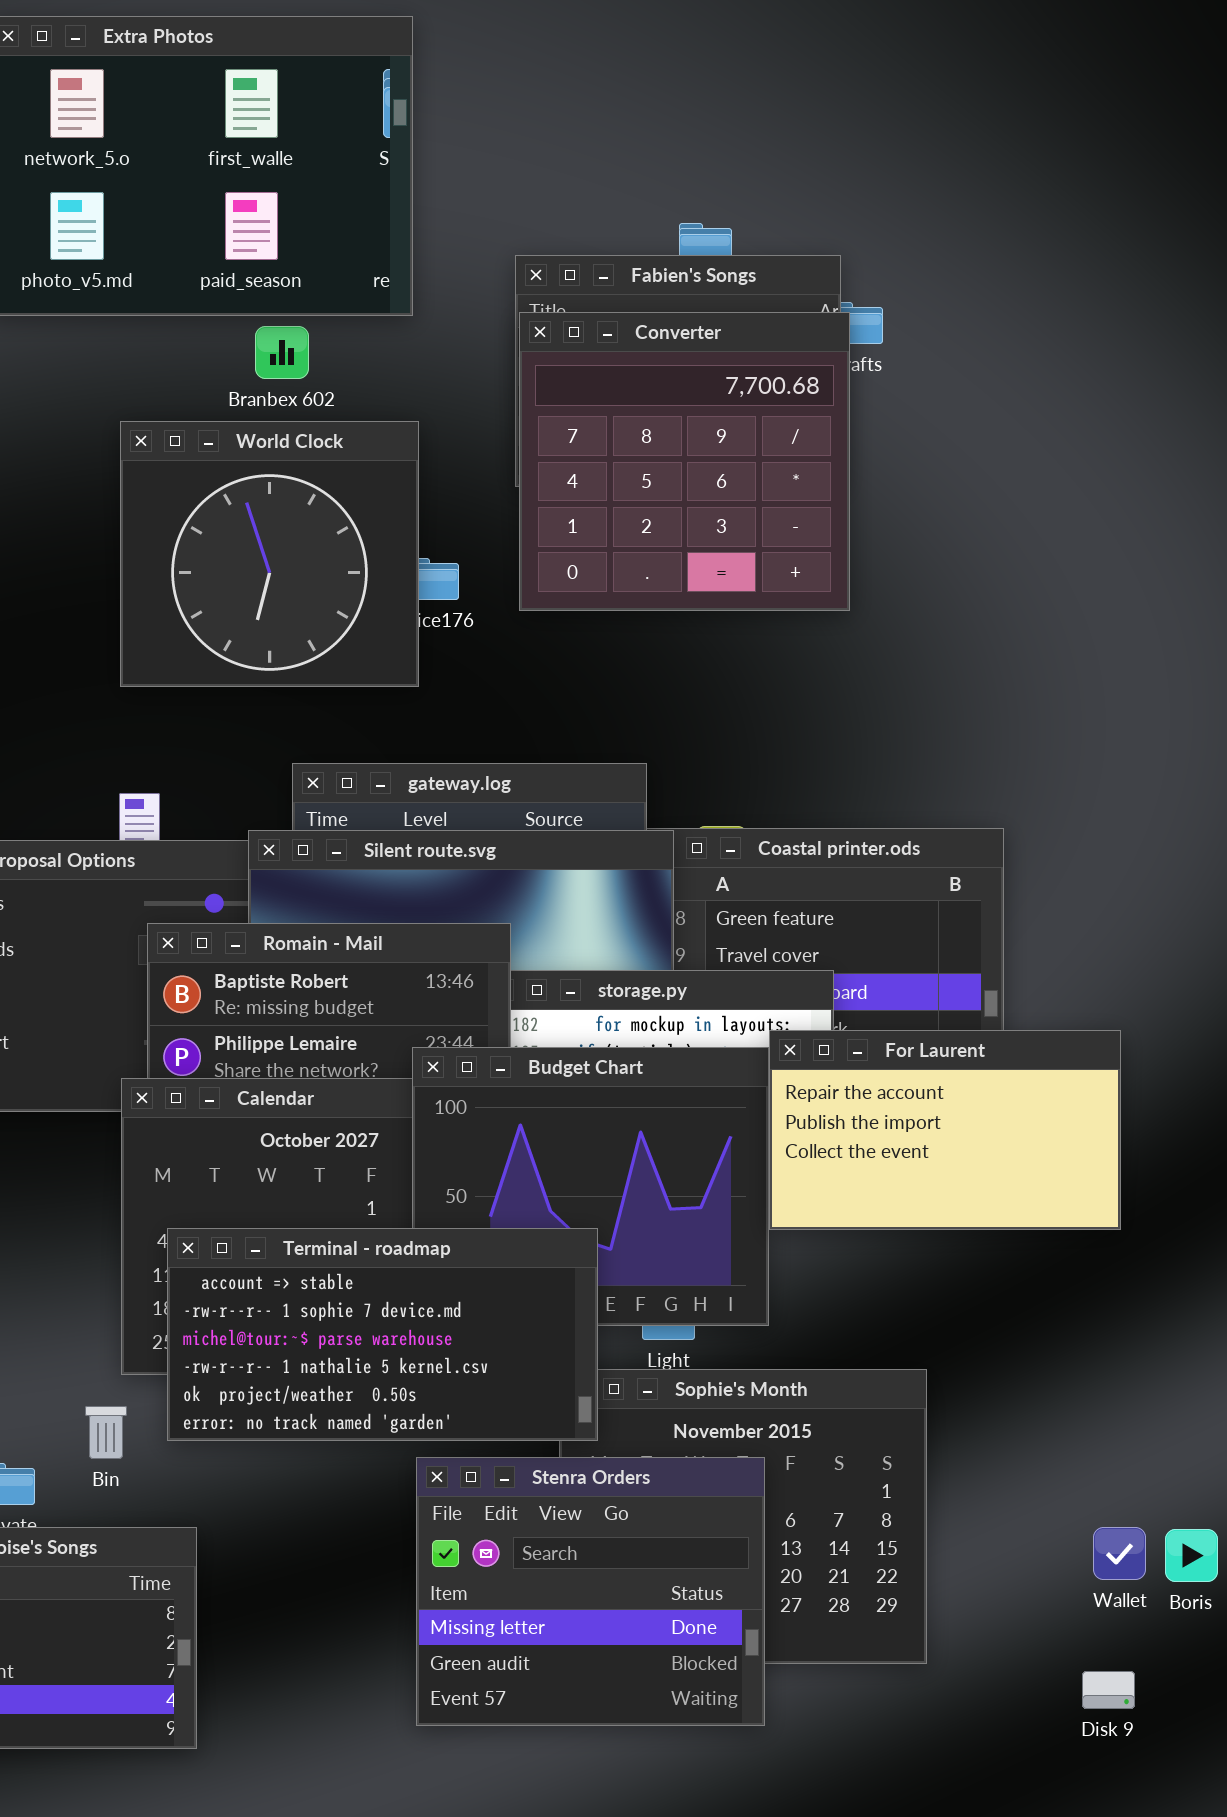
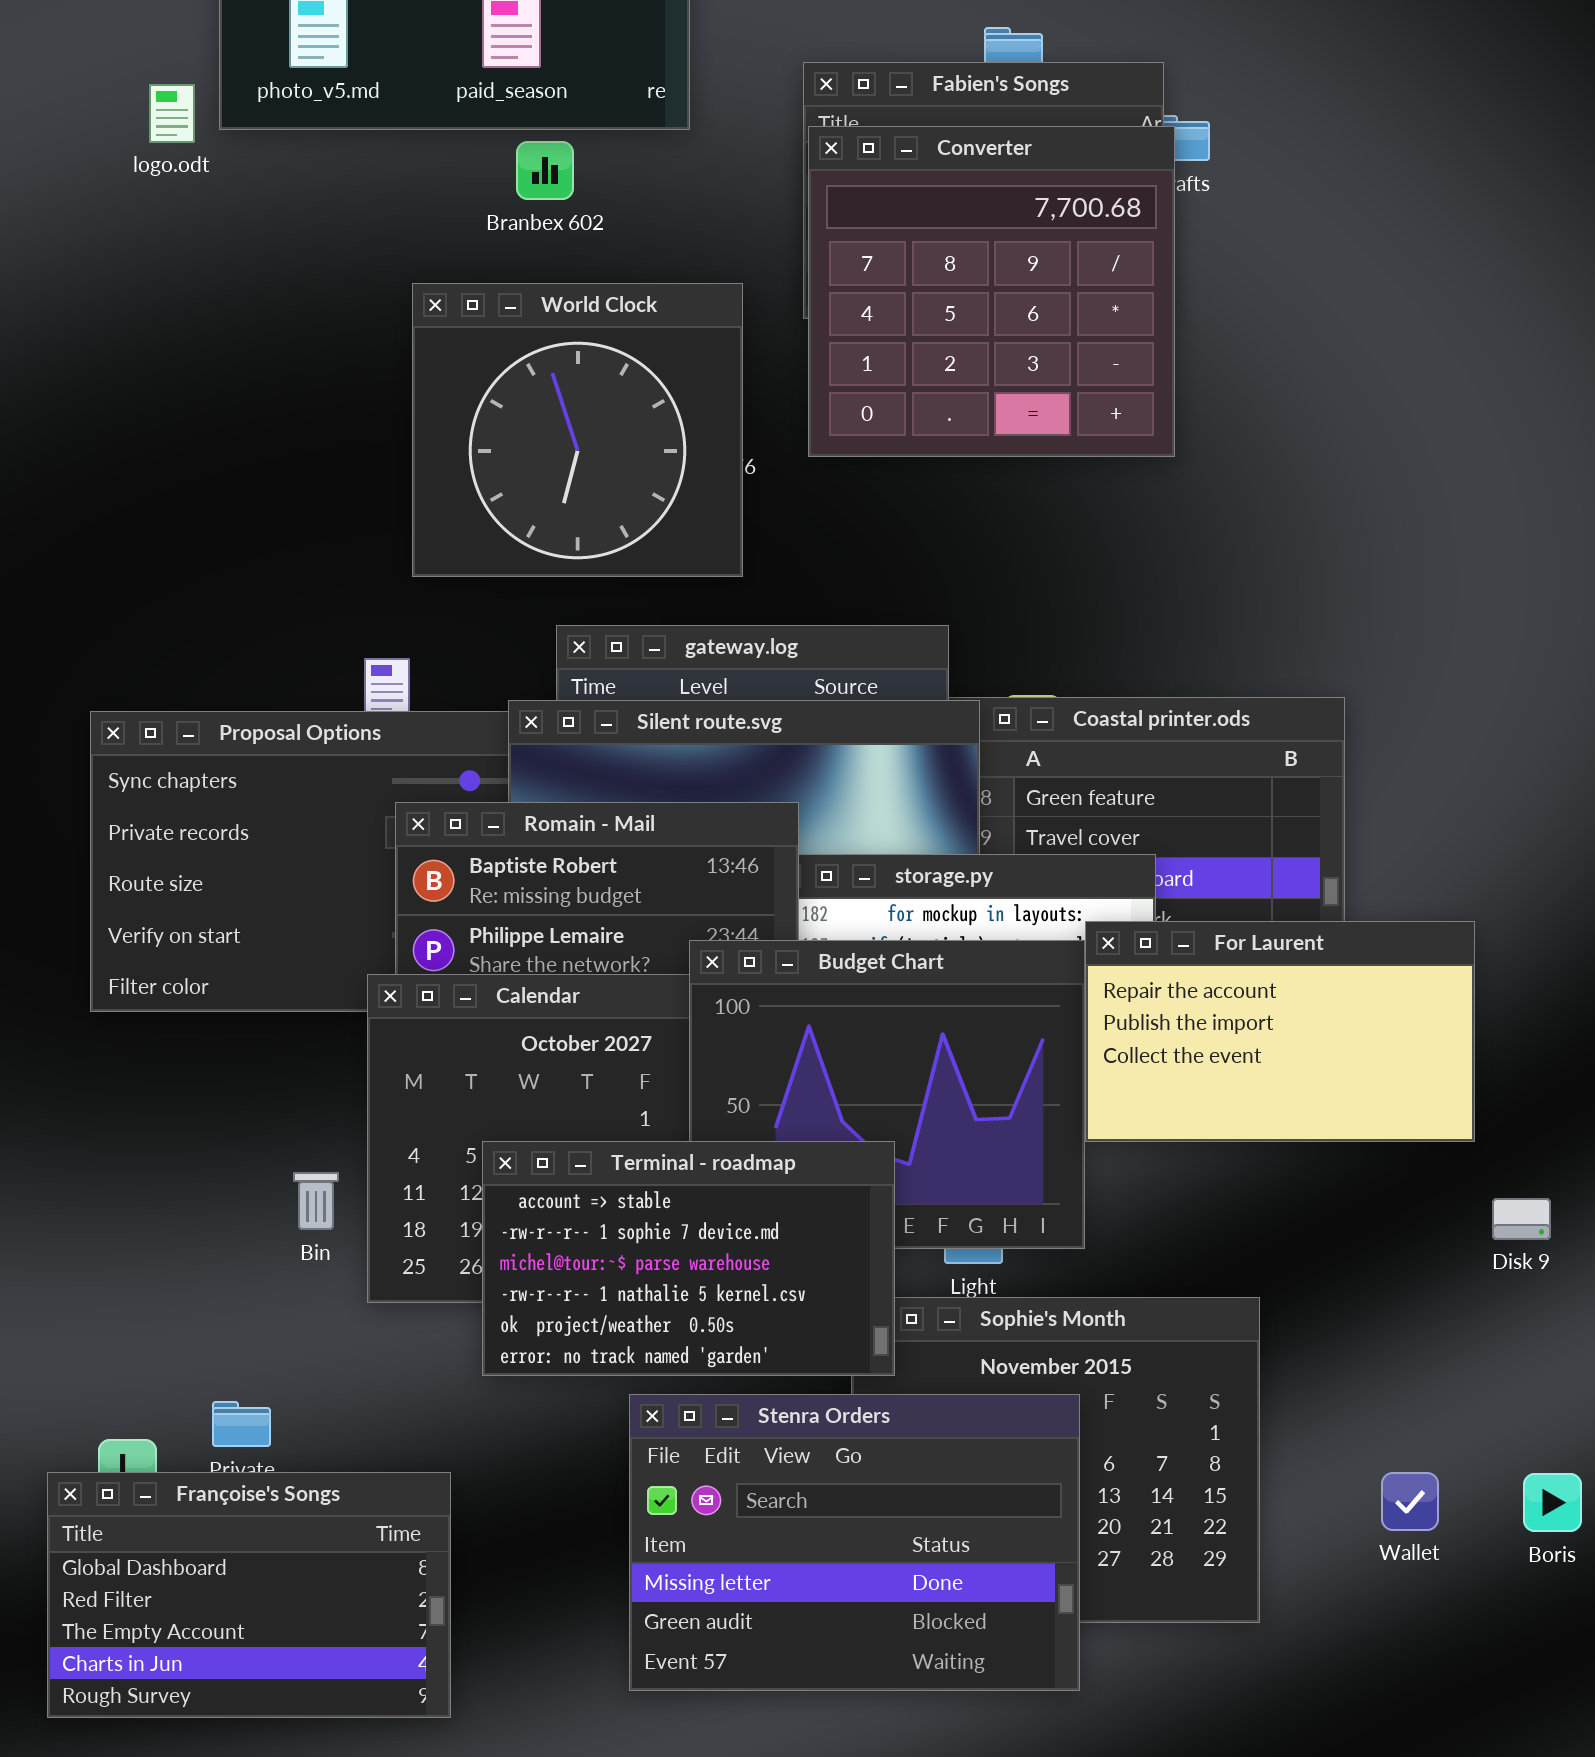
World Clock: [120,421,419,687] -> [412,283,743,577], moved
Terminal - roadmap: [167,1228,598,1441] -> [482,1141,895,1376], resized
Bin: [85,1406,127,1459] -> [293,1172,339,1230], moved
Stenra Orders: [416,1457,765,1726] -> [629,1394,1080,1691], resized
Wallet: [1093,1527,1146,1580] -> [1381,1472,1439,1531], moved
Disk 9: [1082,1671,1135,1709] -> [1492,1198,1551,1240], moved

